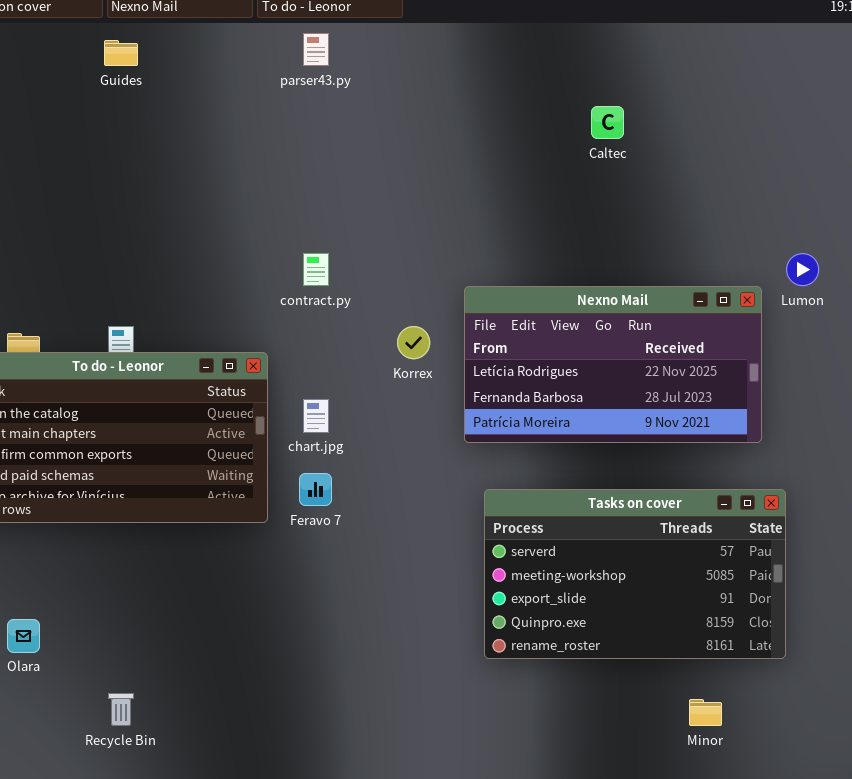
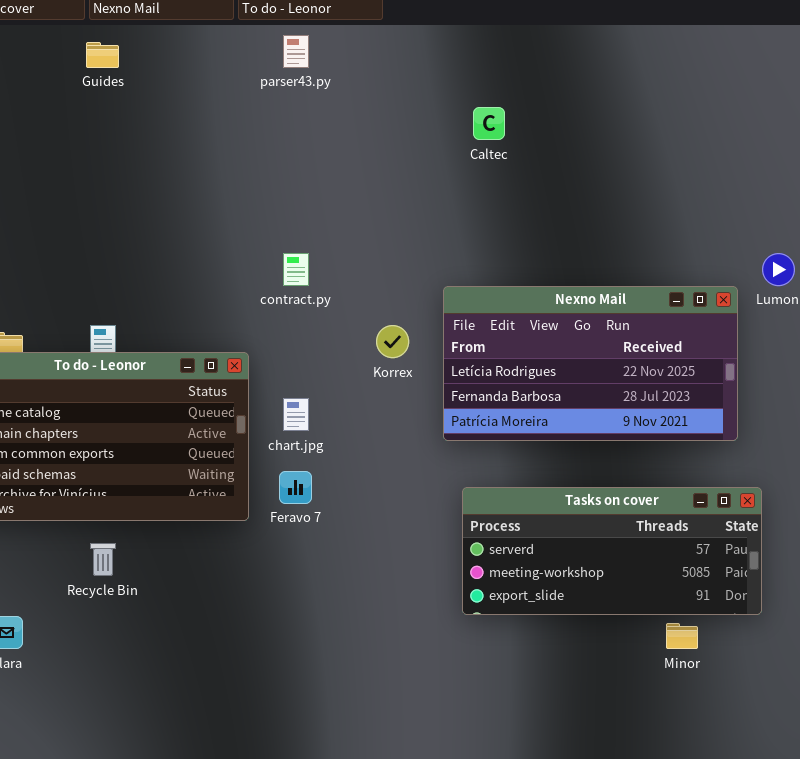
Caltec: [591,106,624,139] -> [473,107,505,140], moved
Tasks on cover: [484,489,786,659] -> [462,487,762,615], resized
Recycle Bin: [108,693,134,726] -> [90,543,116,576], moved
Minor: [689,699,722,726] -> [666,623,698,649], moved

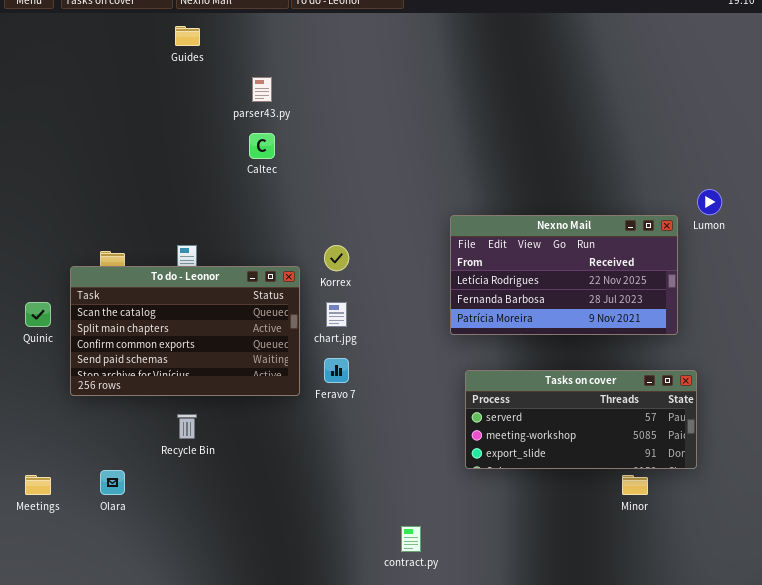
parser43.py: [283,35,309,68] -> [252,77,272,102], moved
Caltec: [473,107,505,140] -> [249,133,275,159], moved
contract.py: [283,253,309,286] -> [401,526,421,552], moved
Korrex: [376,325,409,358] -> [324,245,349,271], moved

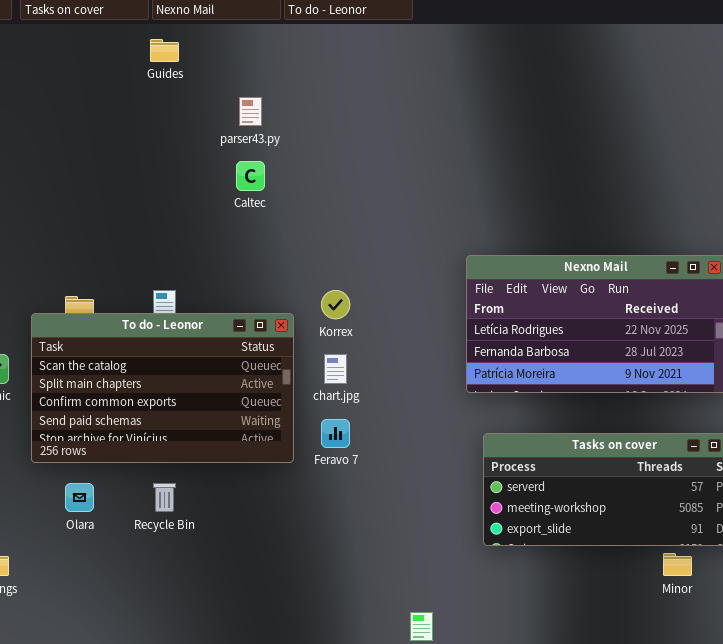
Olara: [100,470,125,495] -> [65,483,94,512], moved

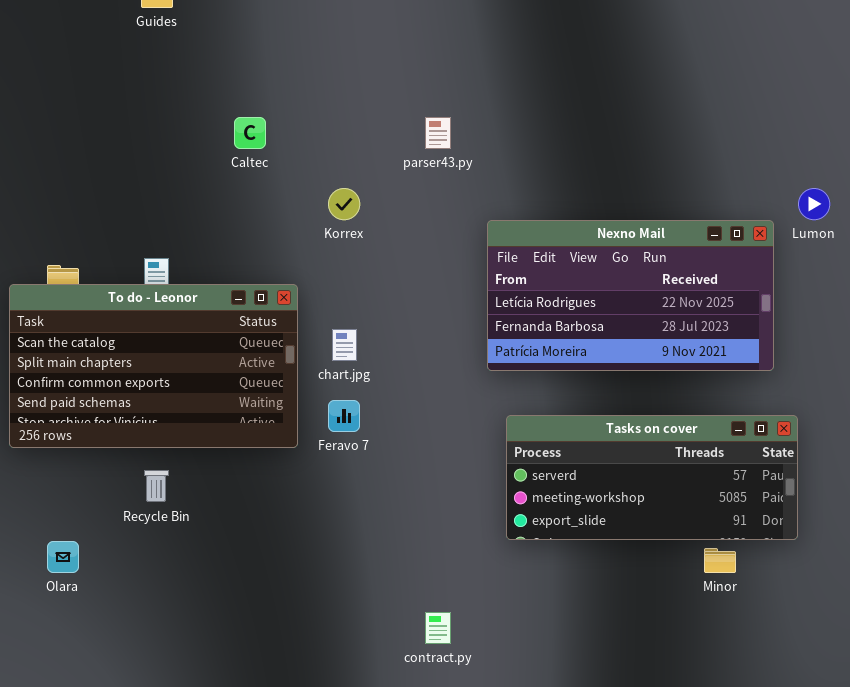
parser43.py: [239,97,262,126] -> [425,117,451,149], moved
Korrex: [321,290,350,319] -> [328,188,360,220], moved
Olara: [65,483,94,512] -> [47,541,79,573], moved

